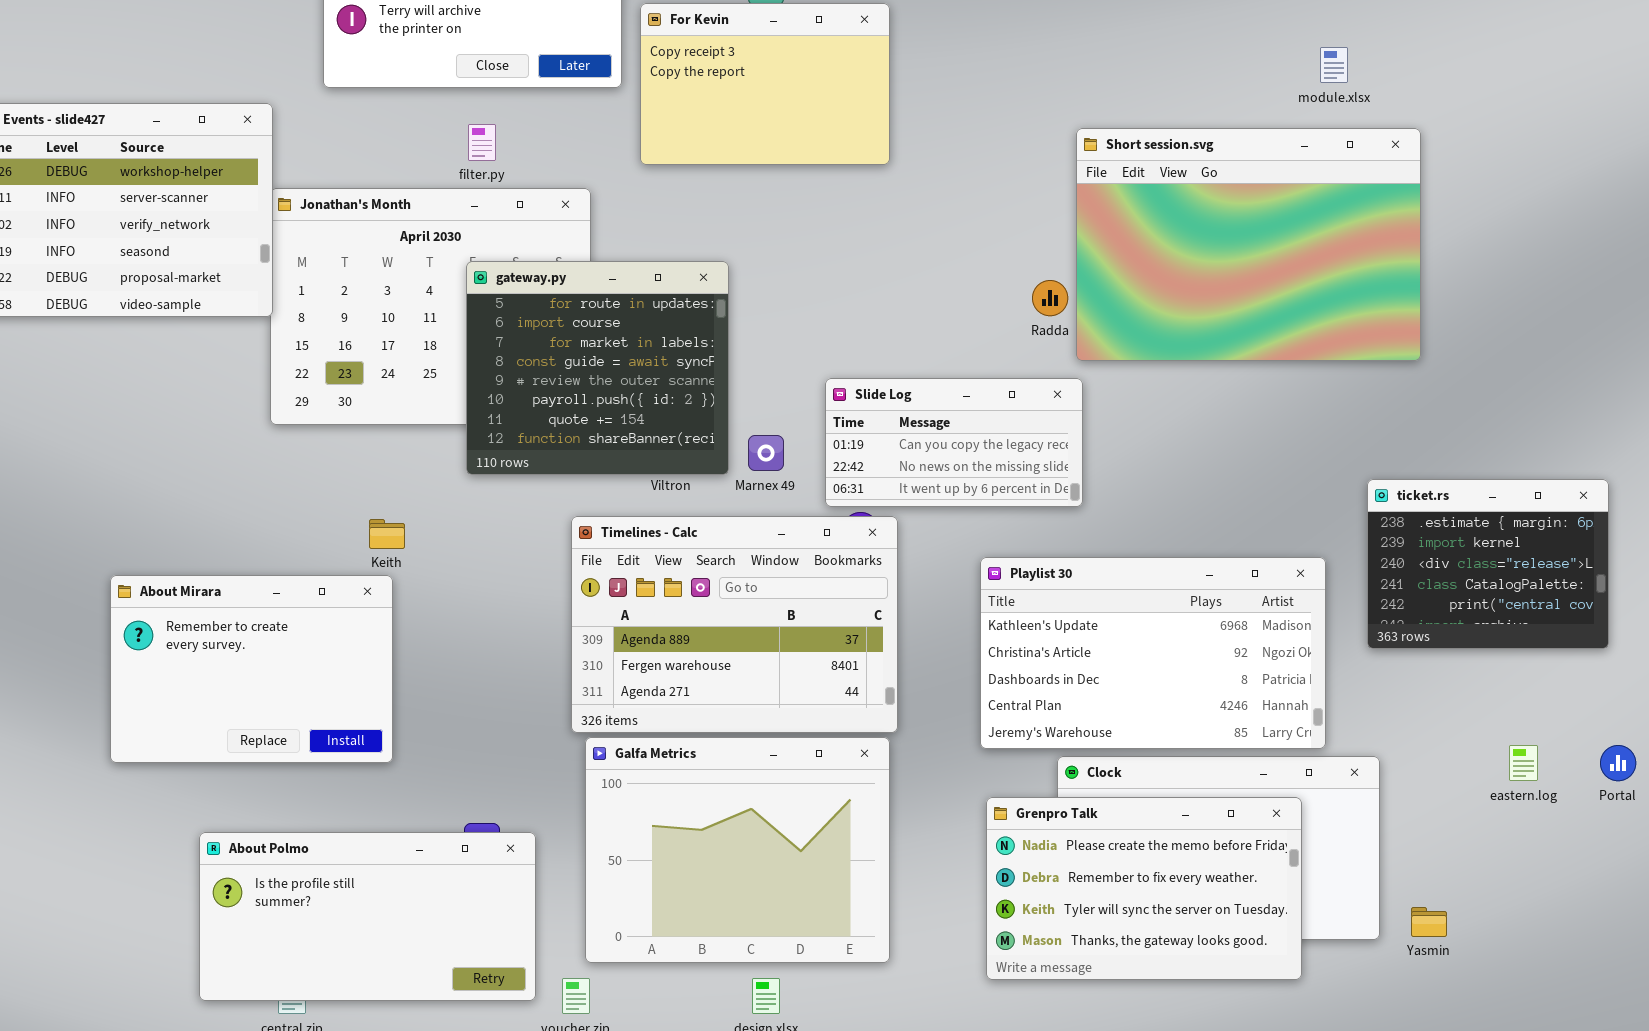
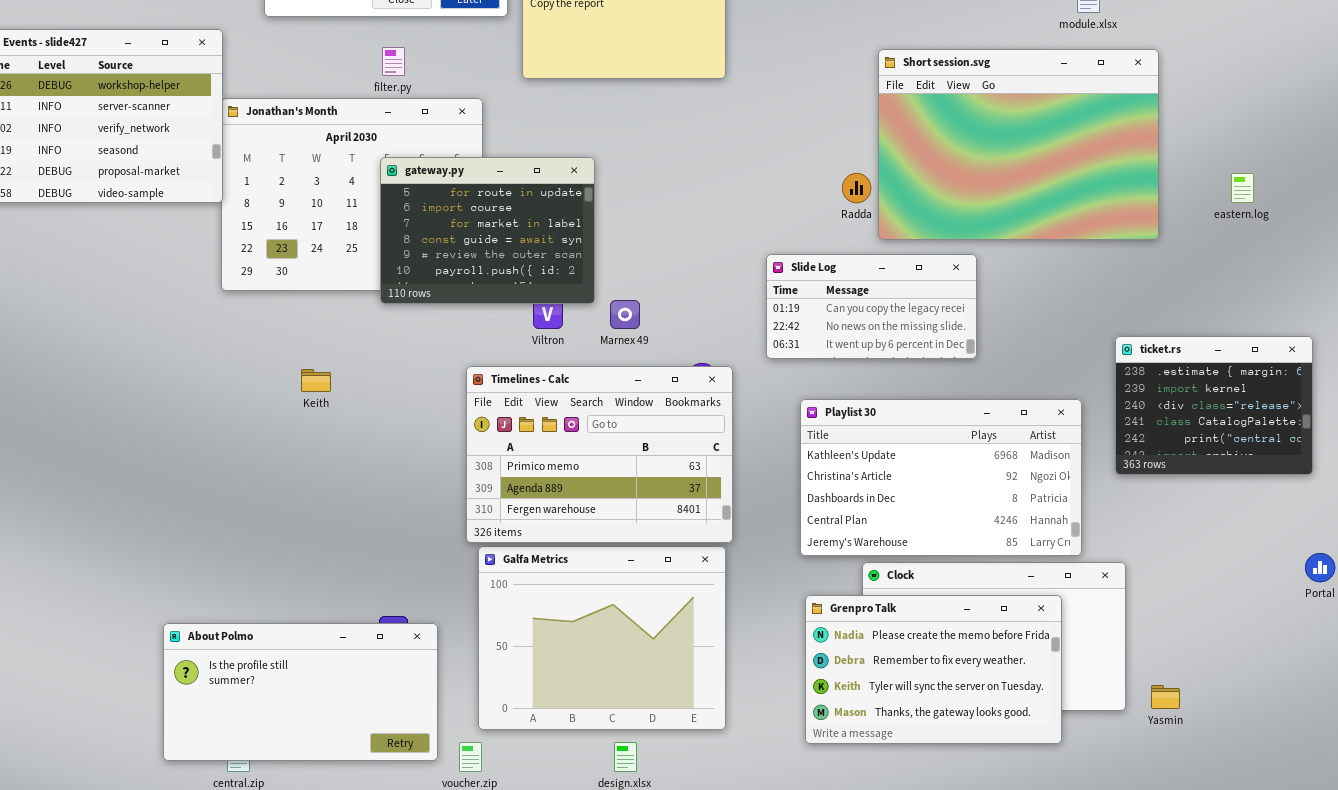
gateway.py: [466,261,729,475] -> [380,157,595,304], resized
Slide Log: [825,378,1083,507] -> [766,254,977,359], moved
Timelines - Calc: [571,516,898,733] -> [466,366,733,543], scrolled up 1 row
About Mirara: [110,575,393,763] -> none, closed
eastern.log: [1509,745,1538,781] -> [1231,173,1254,203], moved

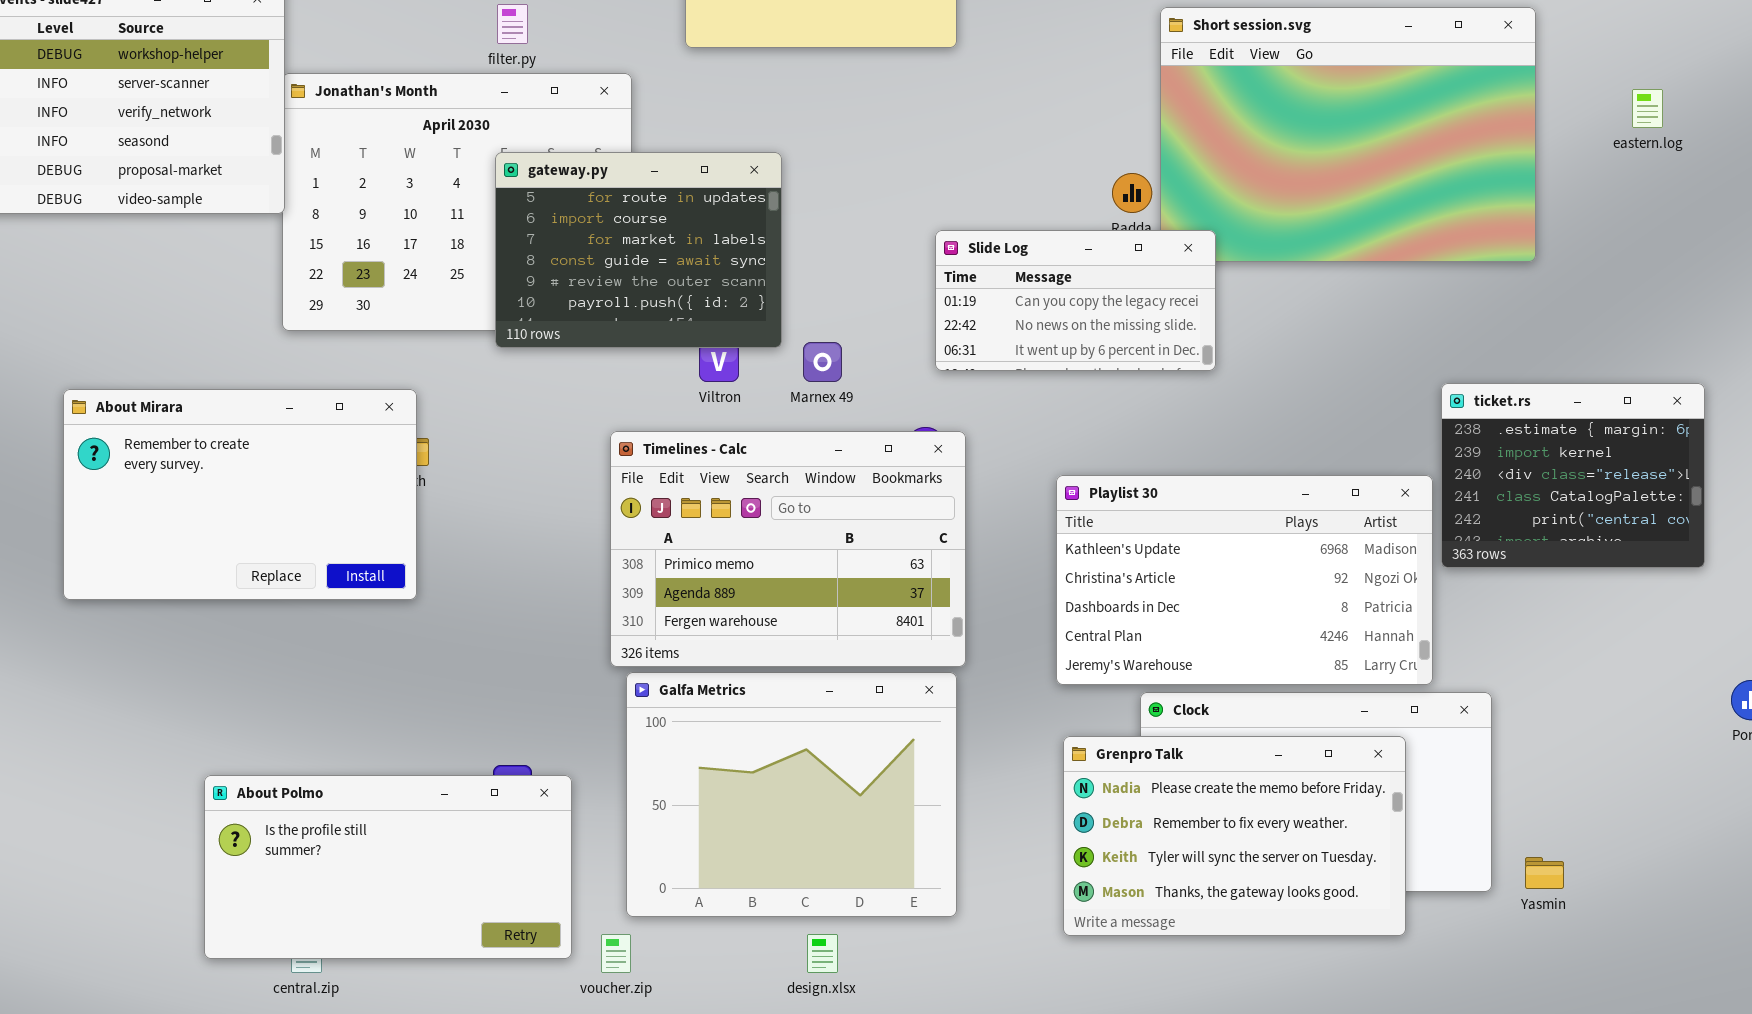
eastern.log: [1231,173,1254,203] -> [1632,89,1663,128], moved
Slide Log: [766,254,977,359] -> [935,230,1216,371], moved
About Mirara: none -> [63,389,417,600], opened
ticket.rs: [1115,336,1313,475] -> [1441,383,1705,568], moved

